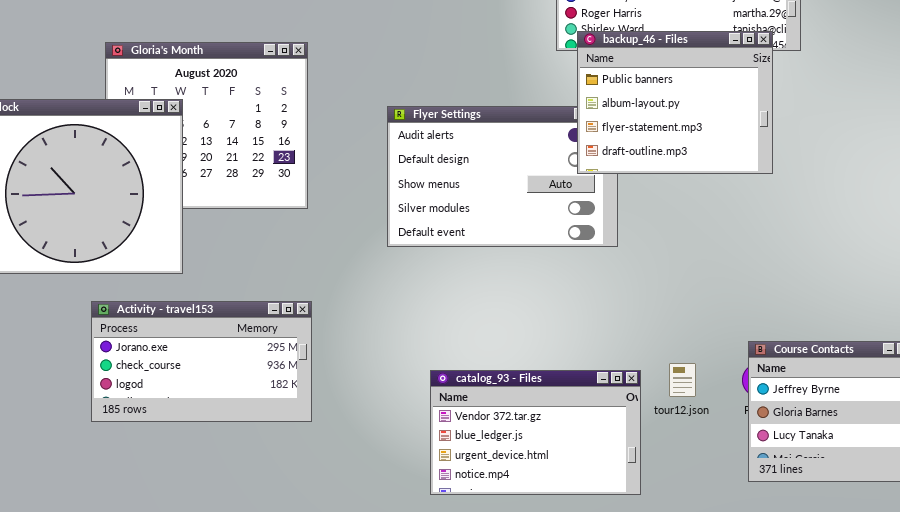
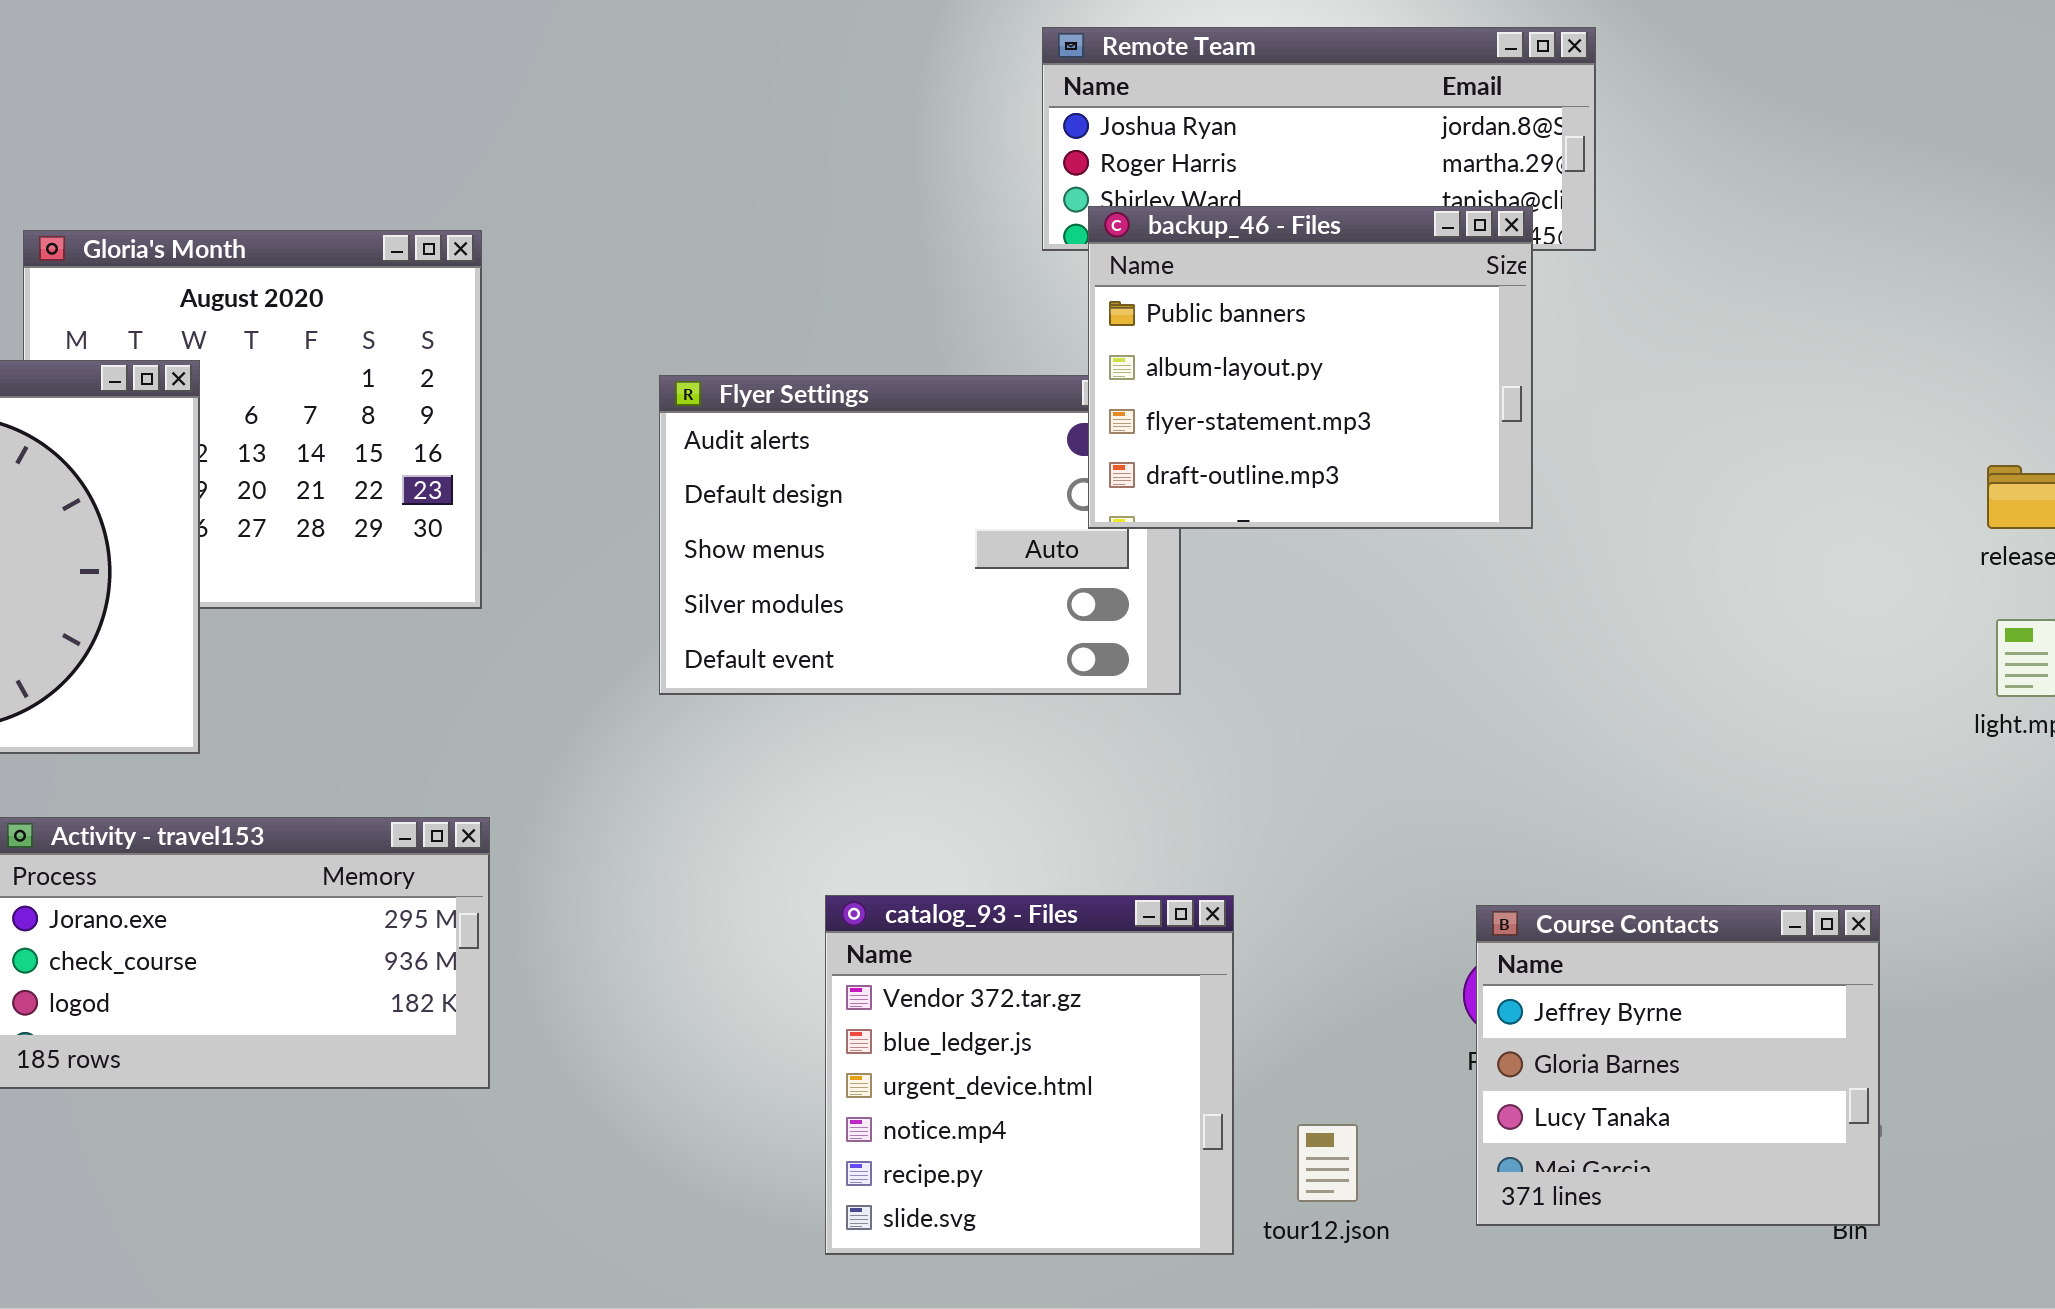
tour12.json: [669,363,696,397] -> [1297,1124,1358,1202], moved
catalog_93 - Files: [430,370,641,495] -> [825,895,1234,1255], resized

